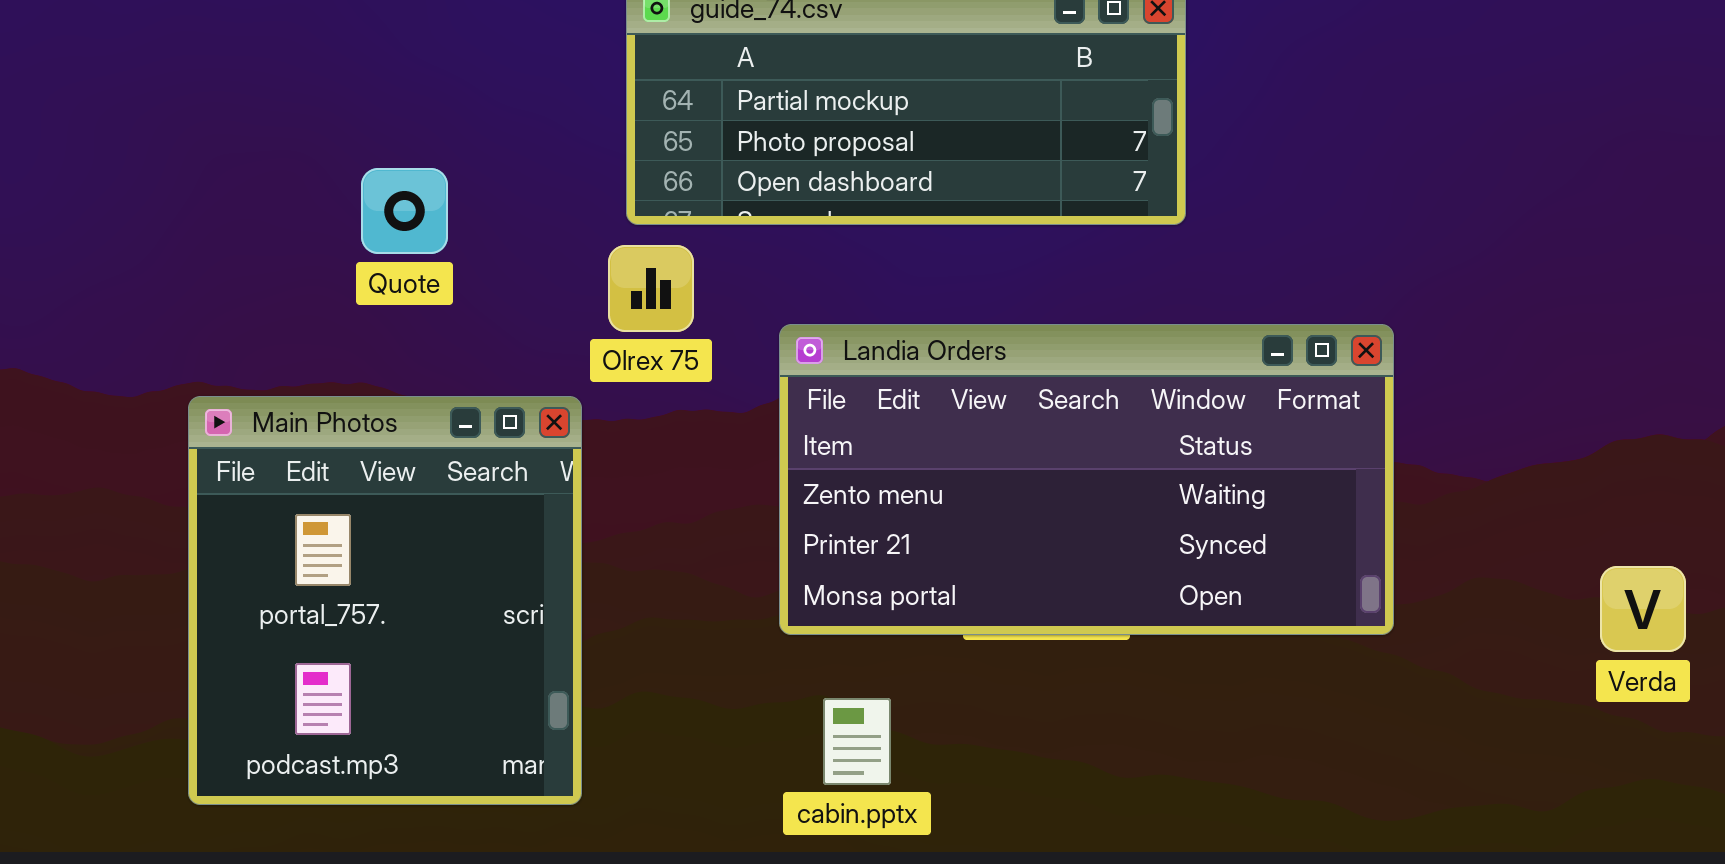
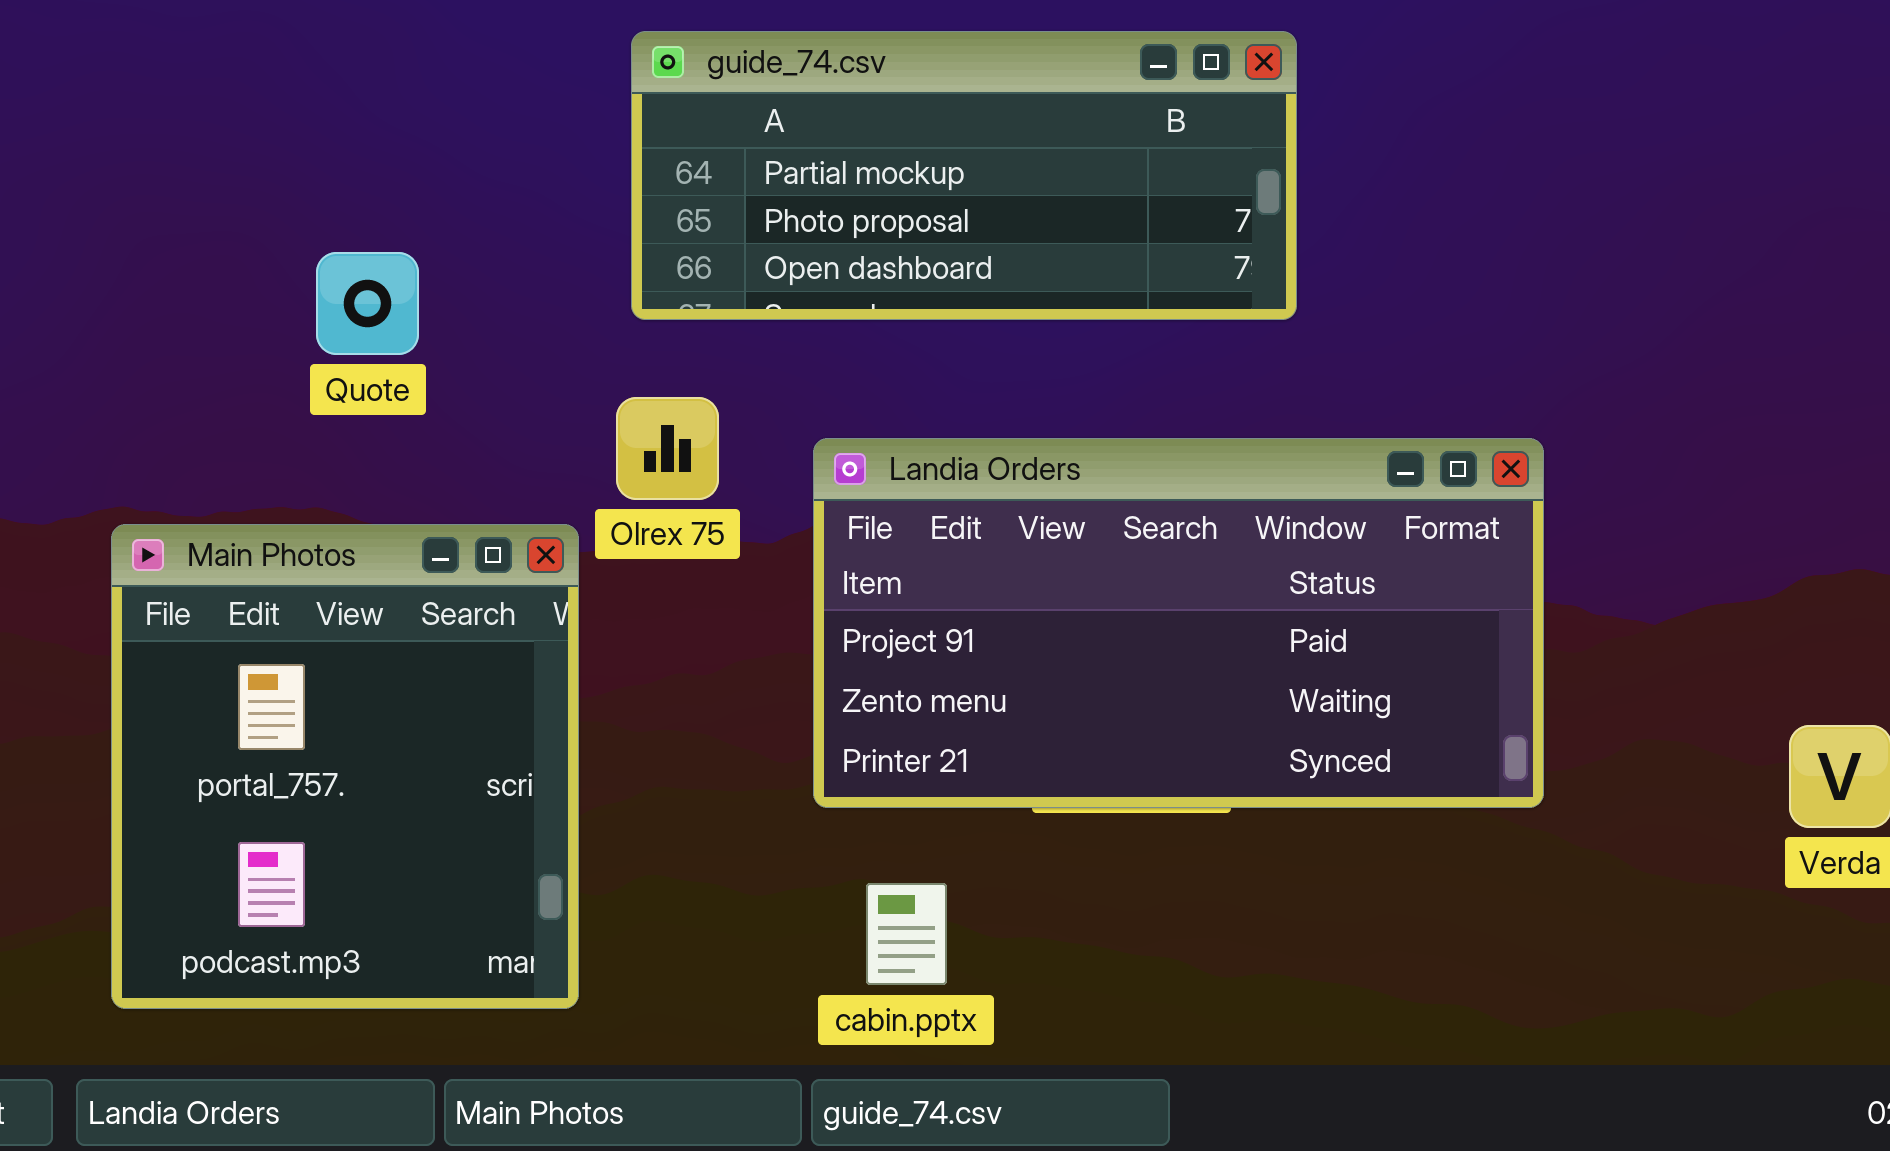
Olrex 75: [608,245,694,332] -> [616,397,719,500], moved
Landia Orders: [779,324,1394,635] -> [813,438,1544,808], scrolled up 1 row

